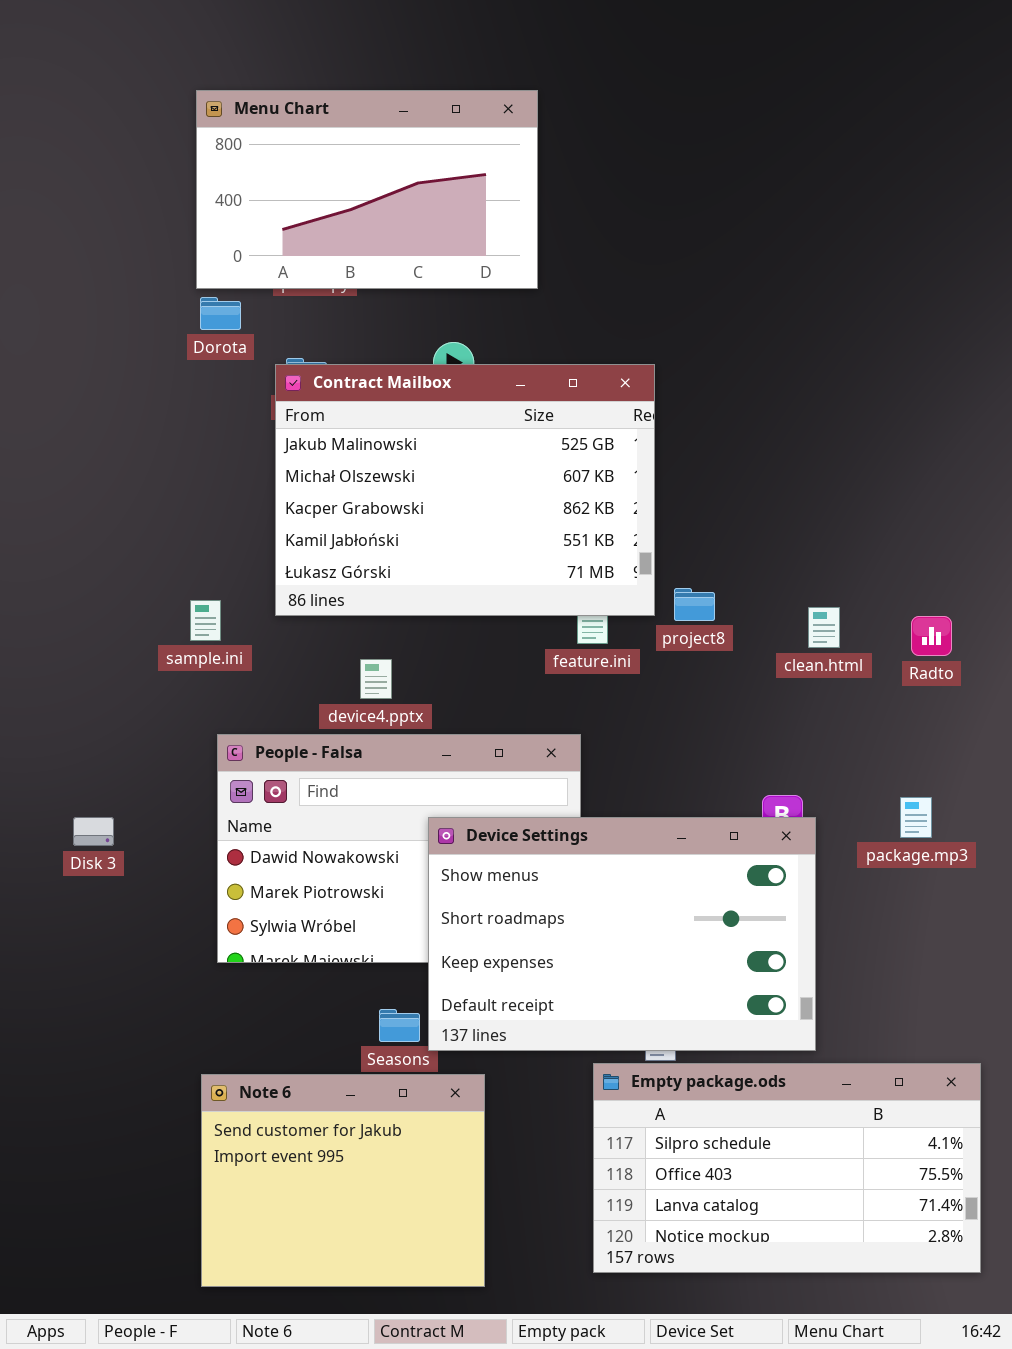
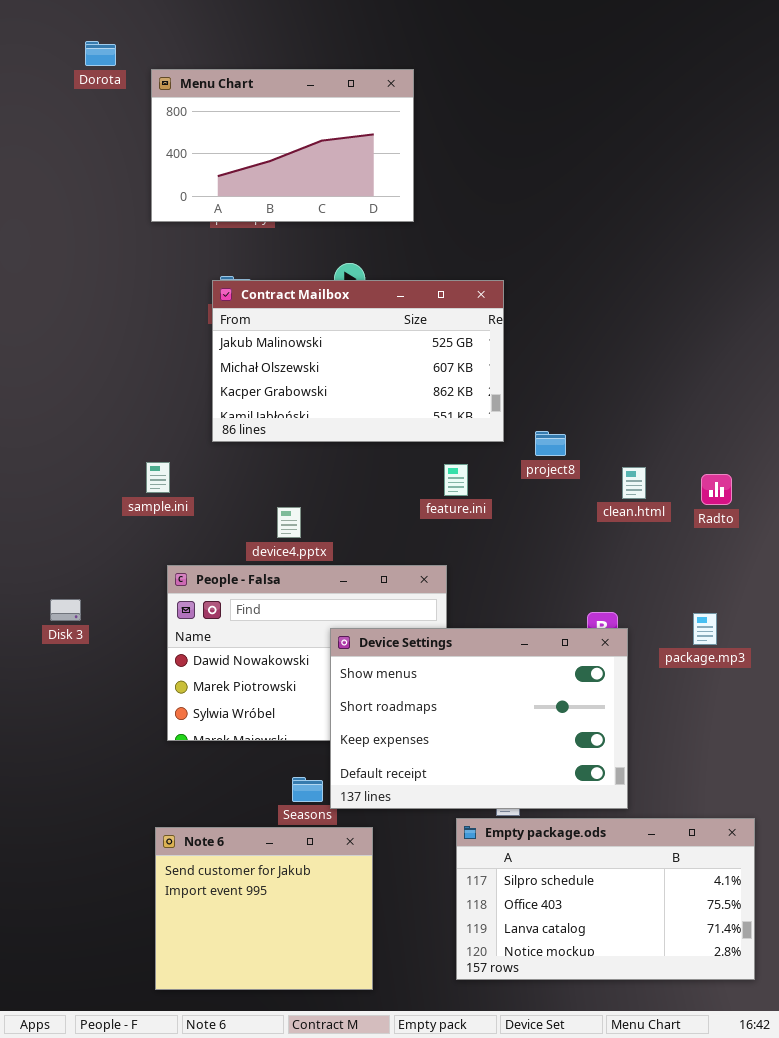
Dorota: [200,297,241,330] -> [85,41,116,66], moved
Contract Mailbox: [275,364,655,616] -> [212,280,504,442], resized
project8: [674,588,715,621] -> [535,431,566,456], moved
Disk 3: [73,817,114,846] -> [50,599,81,621], moved

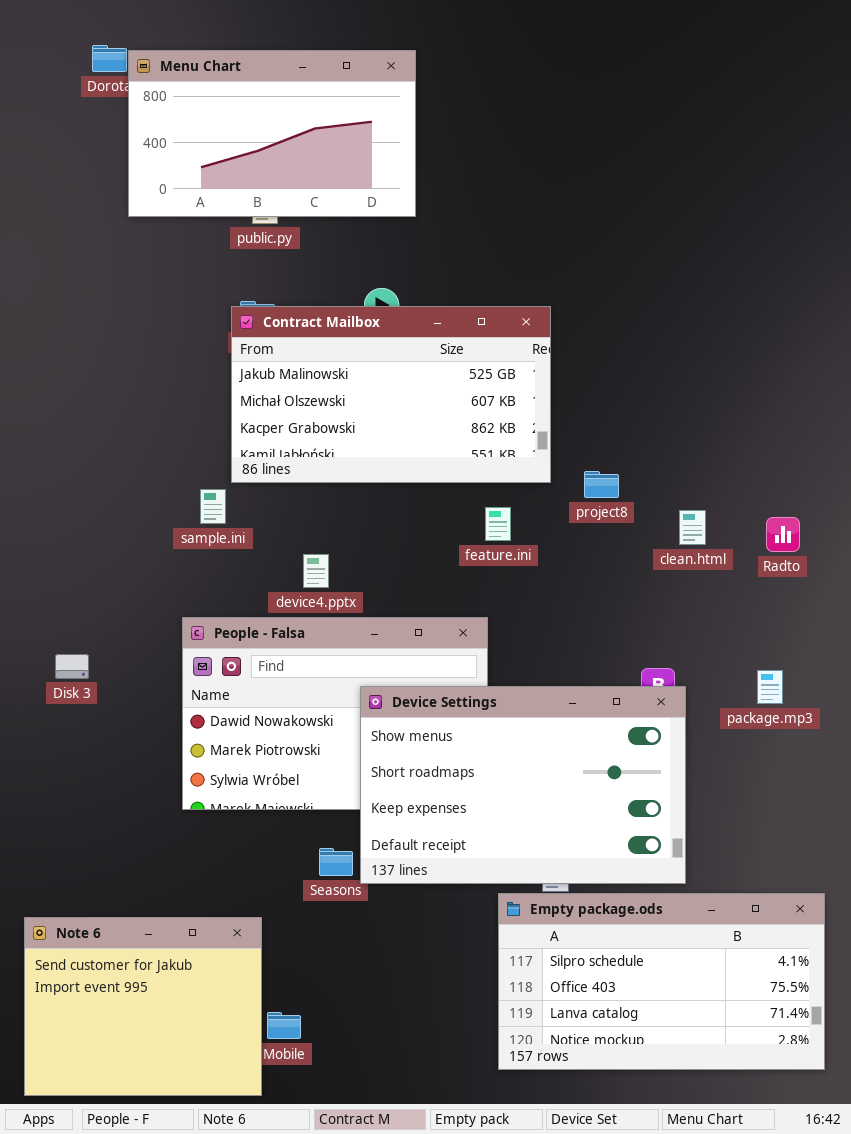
Menu Chart: [151,69,414,222] -> [128,50,416,217], moved
sample.ini: [146,462,170,493] -> [200,489,226,524], moved
Note 6: [155,827,373,990] -> [24,917,262,1096], moved

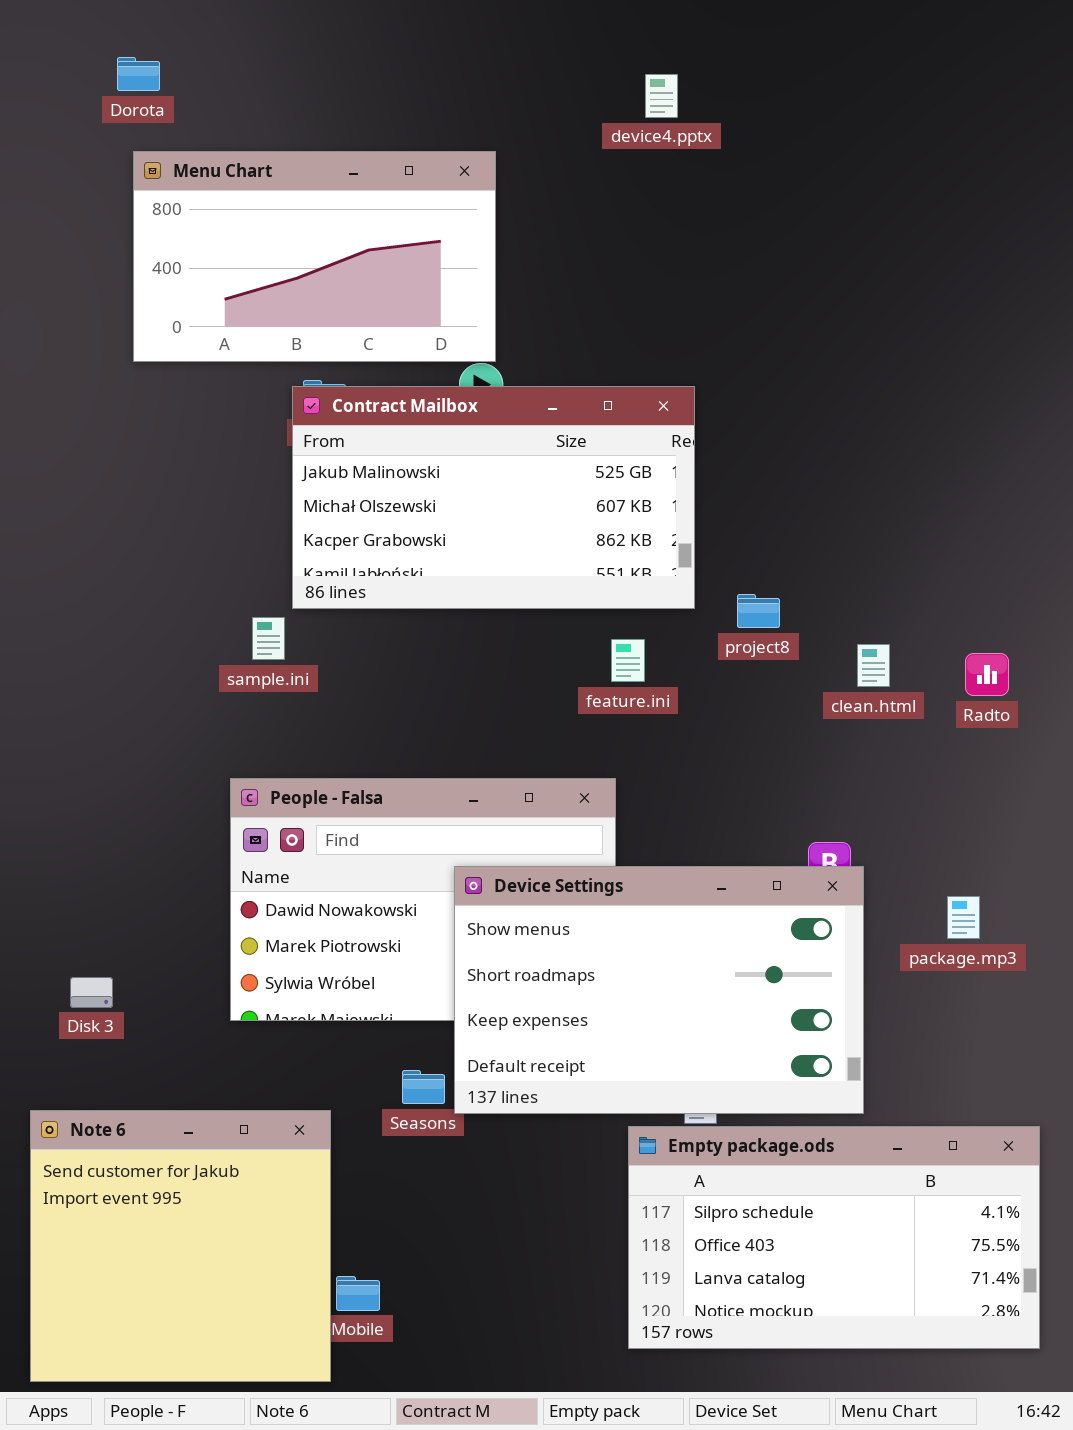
Menu Chart: [128,50,416,217] -> [133,151,496,362], moved
device4.pptx: [303,554,329,588] -> [645,74,678,118], moved
Disk 3: [55,654,89,679] -> [70,977,113,1008], moved
package.mp3: [757,670,783,704] -> [947,896,980,939], moved
Note 6: [24,917,262,1096] -> [30,1110,331,1382], resized

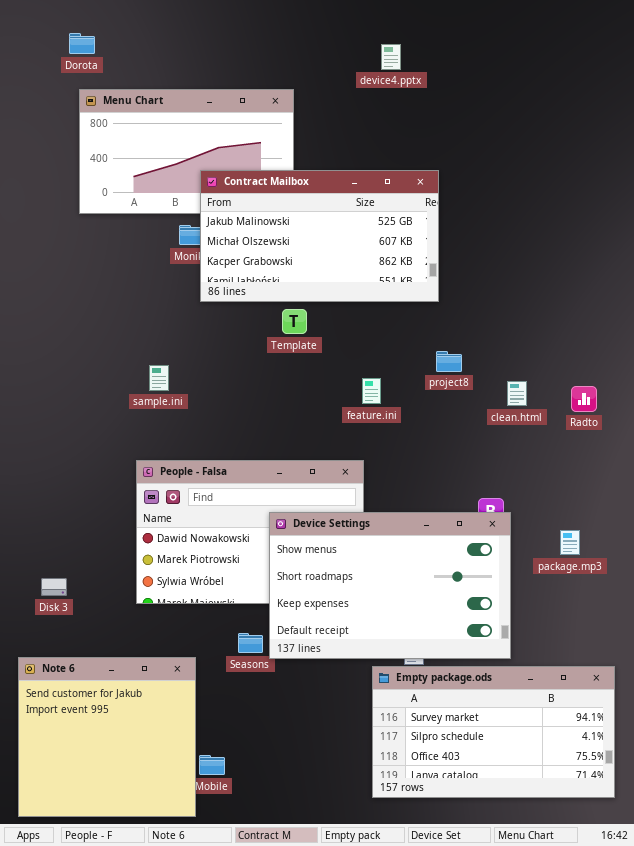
Contract Mailbox: [292,386,695,609] -> [200,170,439,302], moved
Empty package.ods: [628,1126,1040,1349] -> [372,666,615,798], scrolled up 1 row

